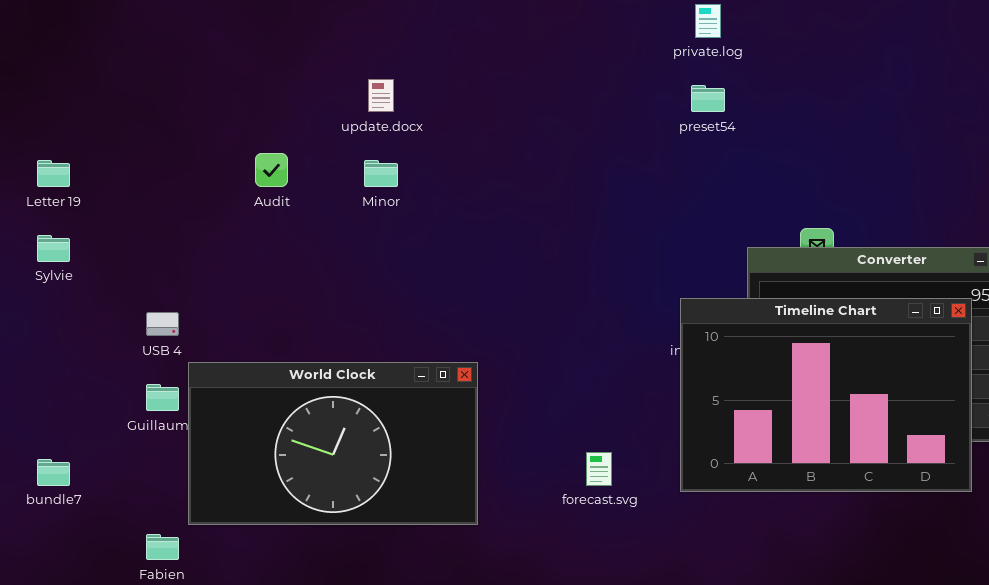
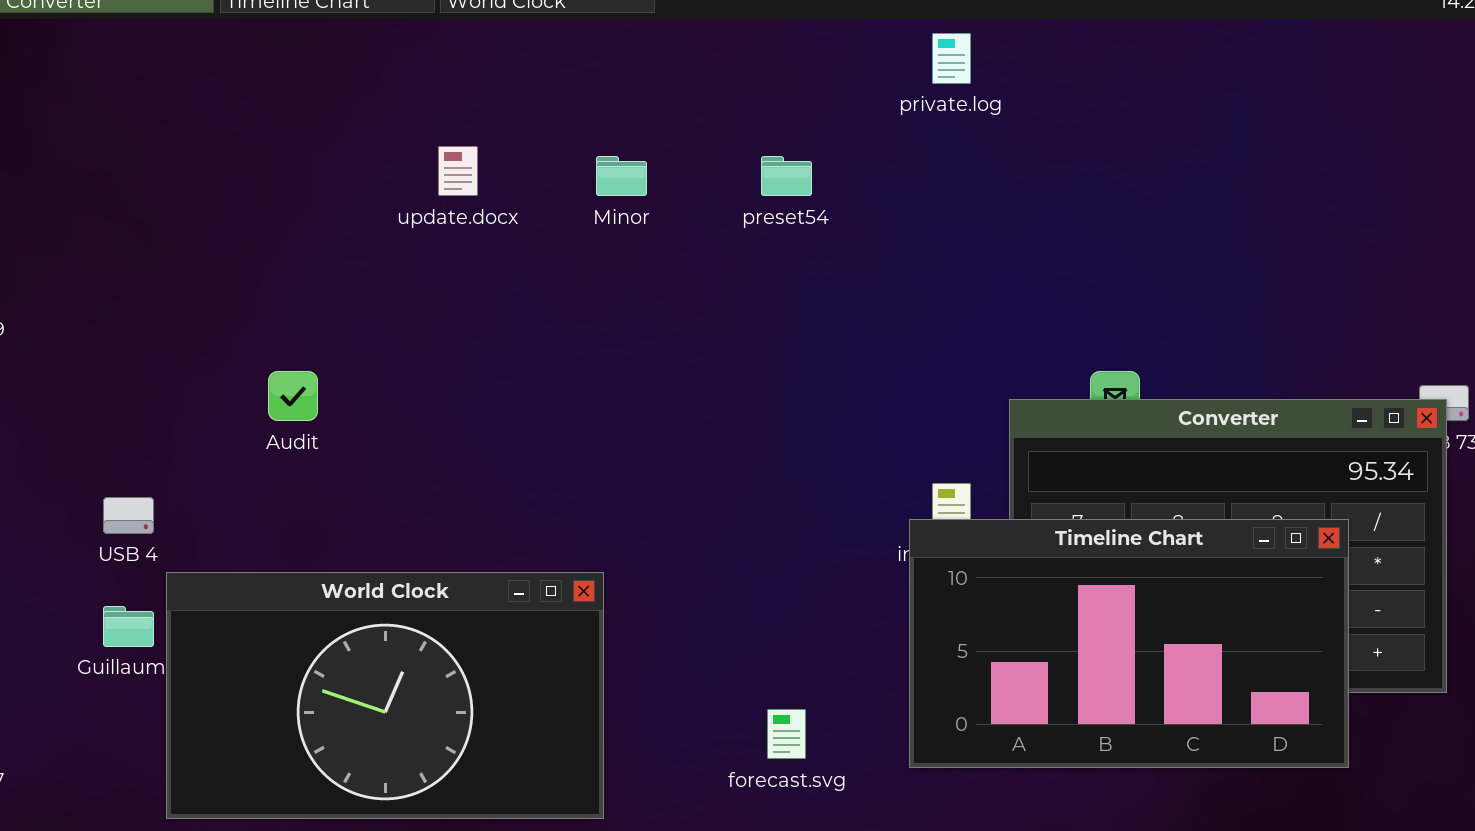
preset54: [691,85,725,112] -> [761,156,812,196], moved
Audit: [255,153,288,187] -> [268,371,318,421], moved
Minor: [364,160,398,187] -> [596,156,647,196], moved
Timeline Chart: [680,298,972,492] -> [909,519,1349,768], resized

